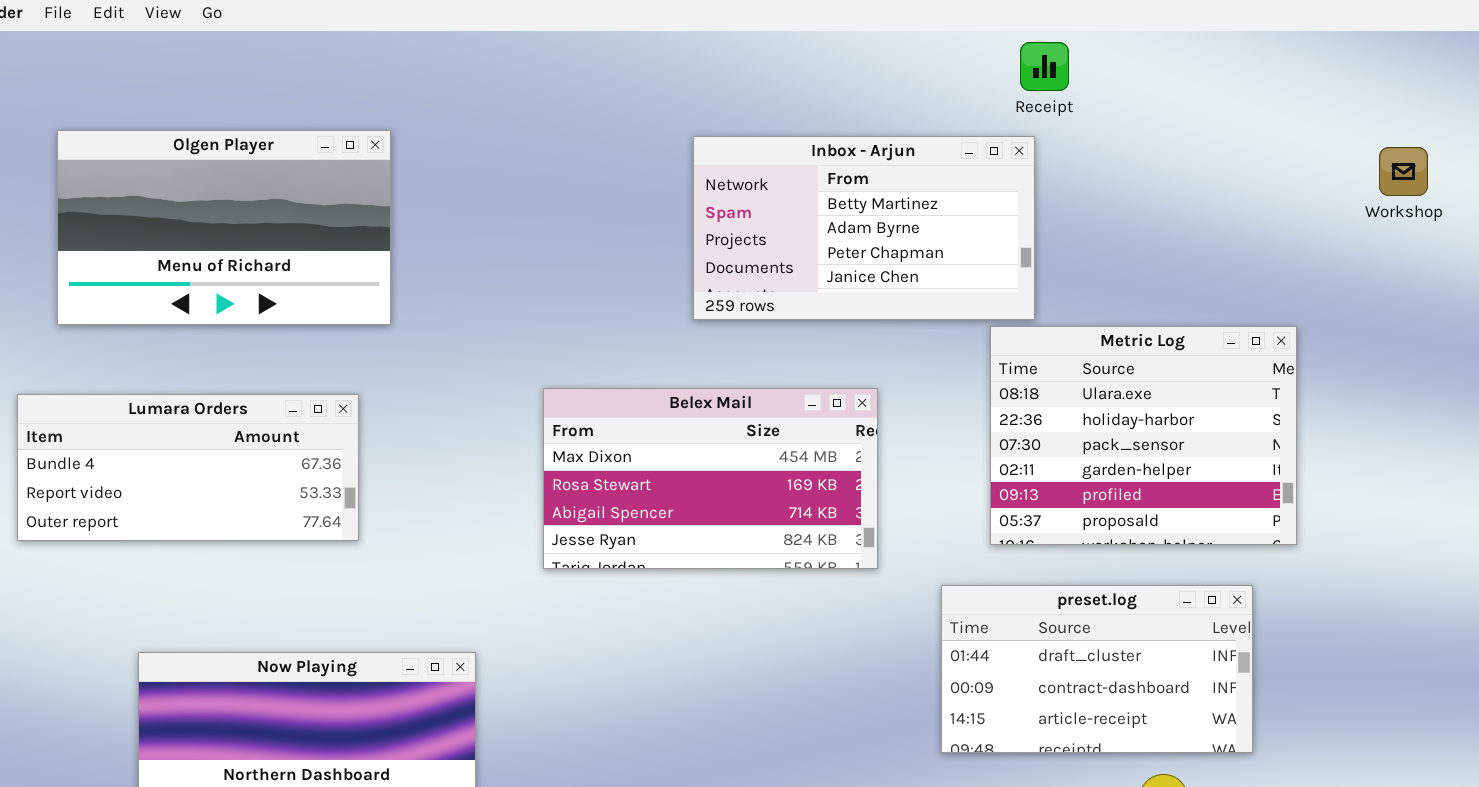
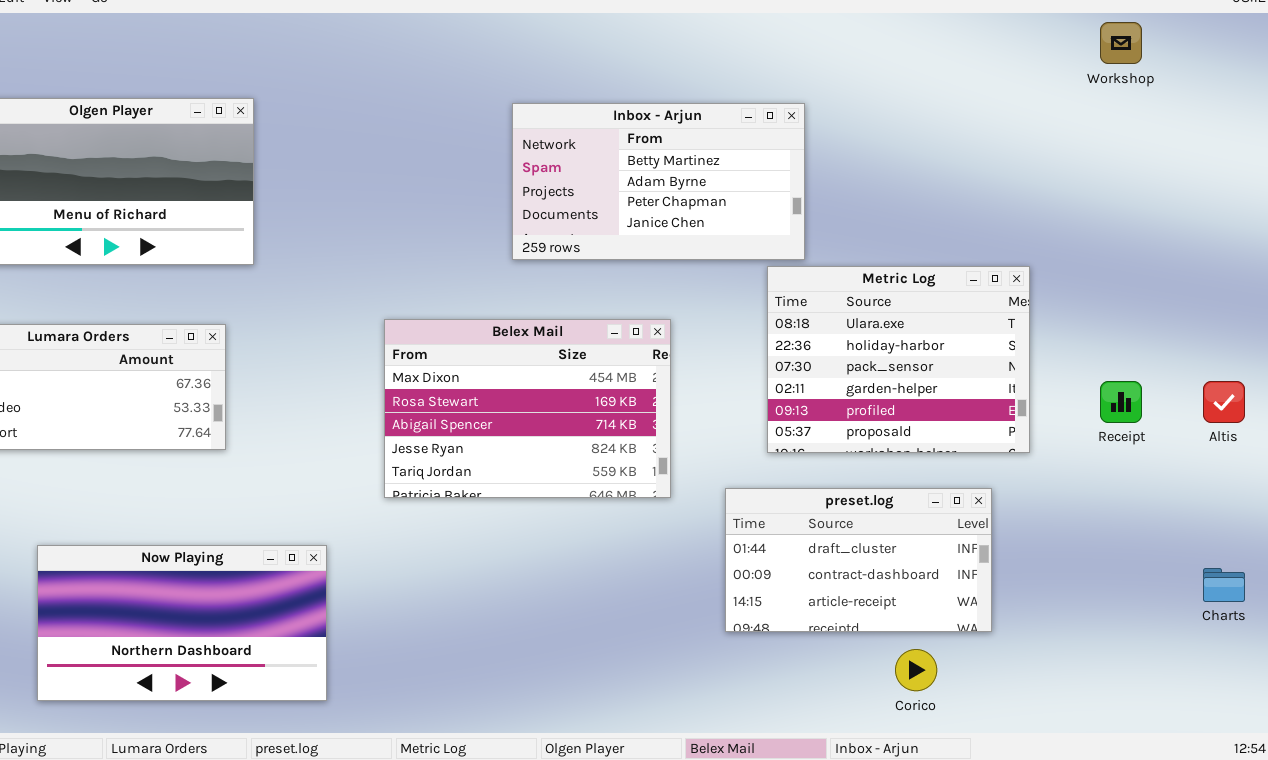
Receipt: [1020,42,1069,91] -> [1100,381,1142,423], moved
Workshop: [1379,147,1428,196] -> [1100,22,1142,64], moved
Belex Mail: [543,388,878,569] -> [384,319,671,498], resized

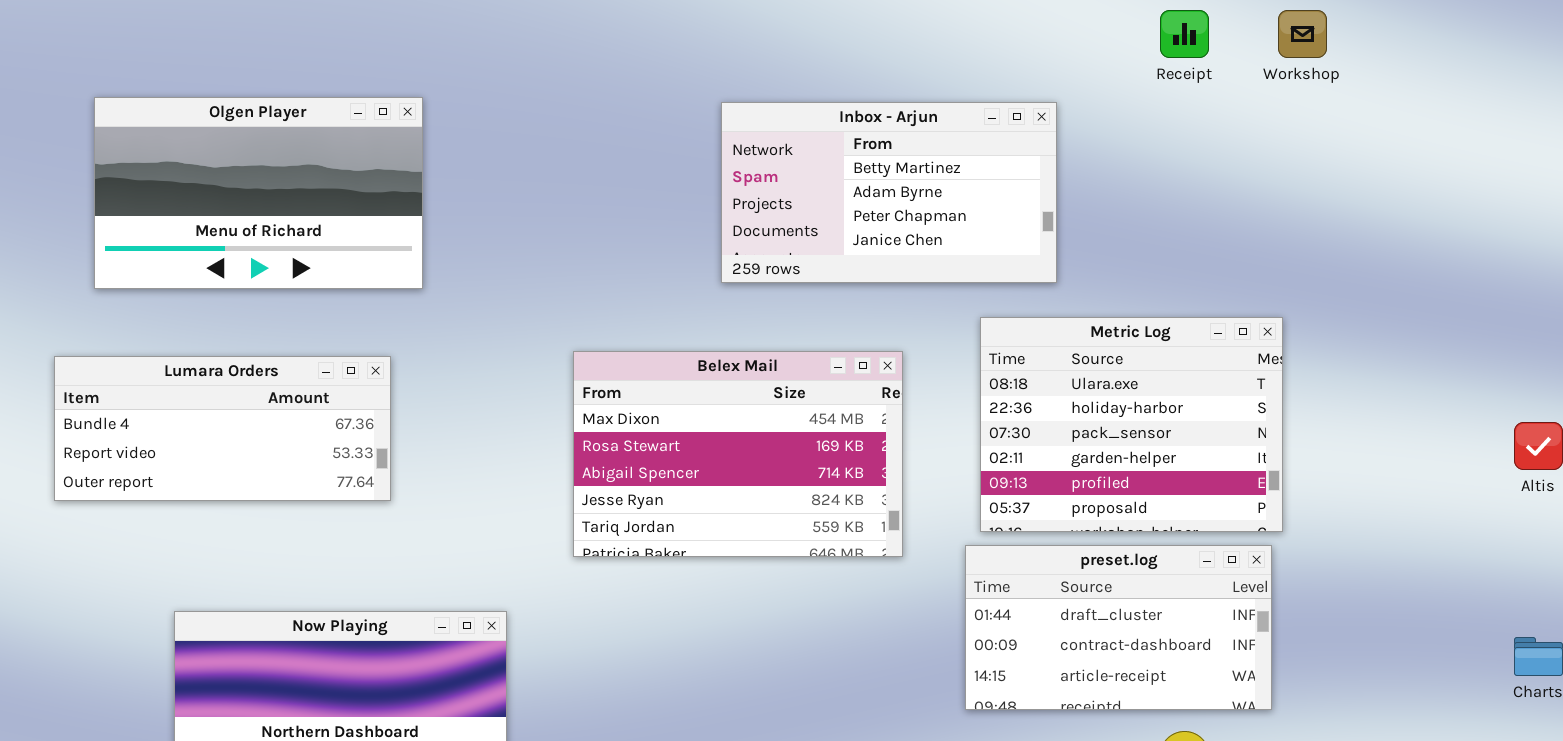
Workshop: [1100,22,1142,64] -> [1278,10,1327,58], moved
Metric Log: [767,266,1030,453] -> [980,317,1283,532], moved
Receipt: [1100,381,1142,423] -> [1160,10,1209,58], moved

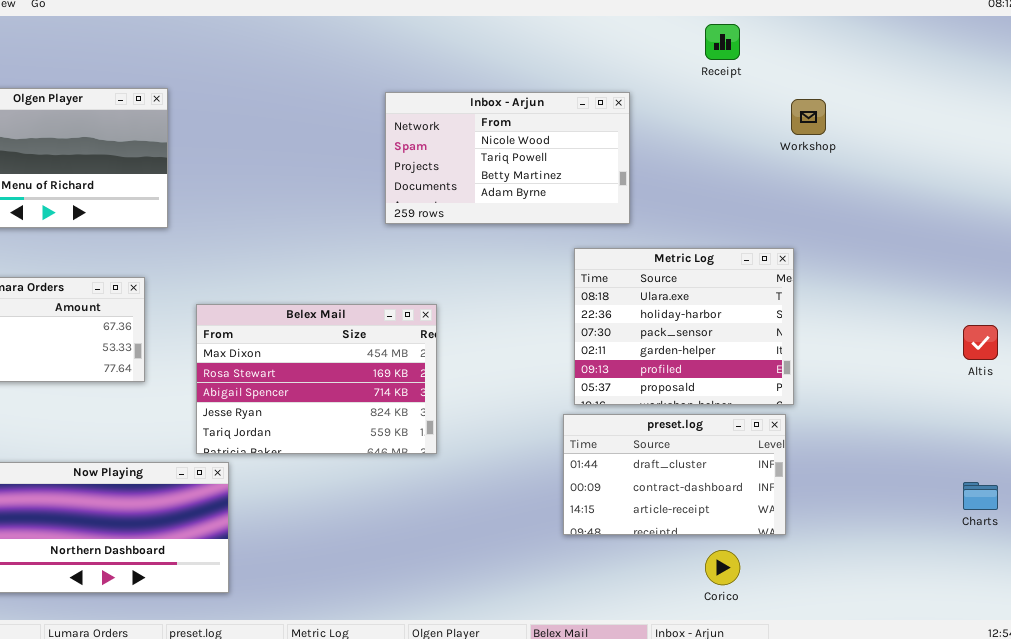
Workshop: [1278,10,1327,58] -> [791,99,826,135], moved
Inbox - Arjun: [721,102,1057,283] -> [385,92,630,224], scrolled up 2 rows
Belex Mail: [573,351,903,557] -> [196,304,437,454], moved

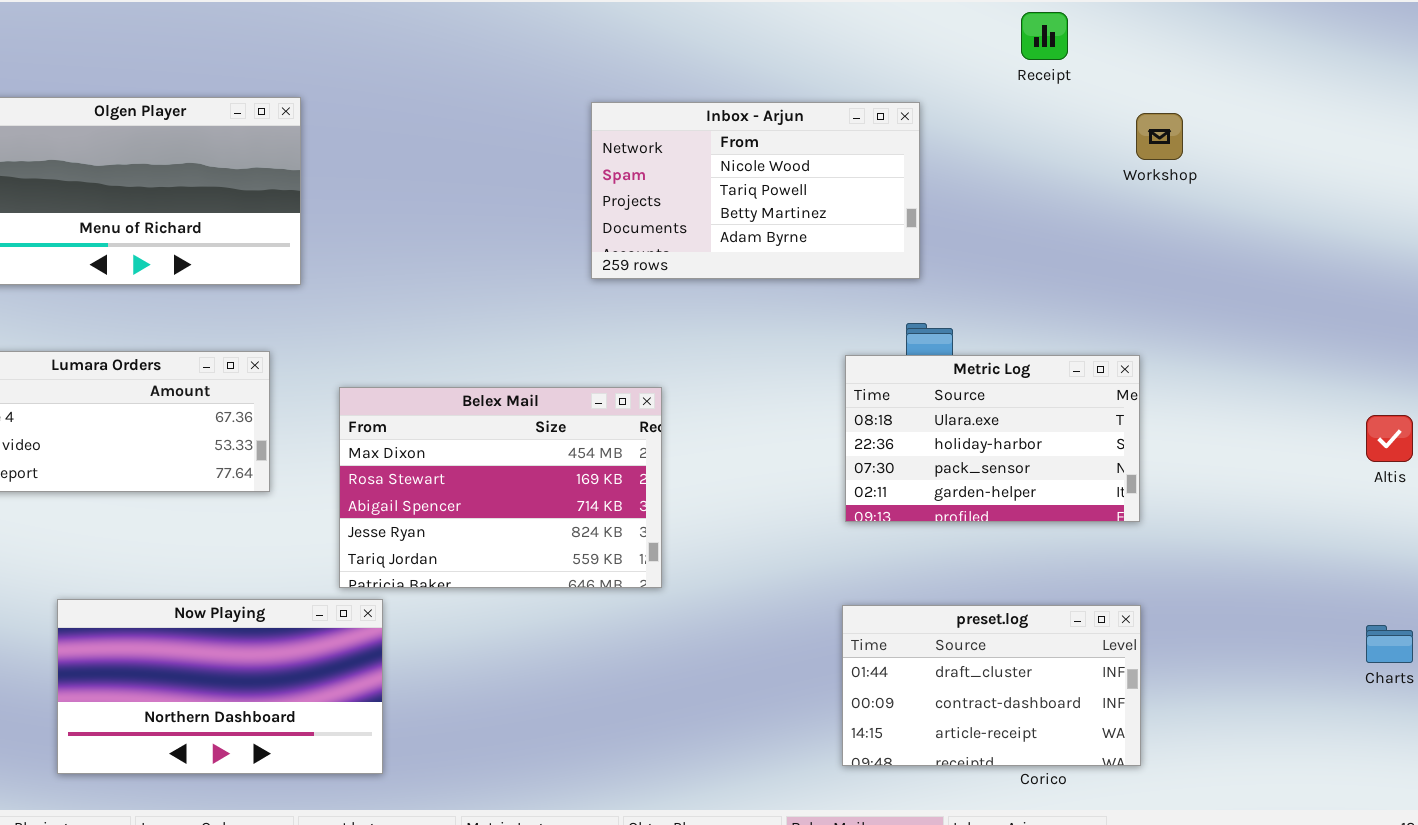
Metric Log: [574,248,794,405] -> [845,355,1140,522], resized
preset.log: [563,414,786,535] -> [842,605,1141,766], moved

